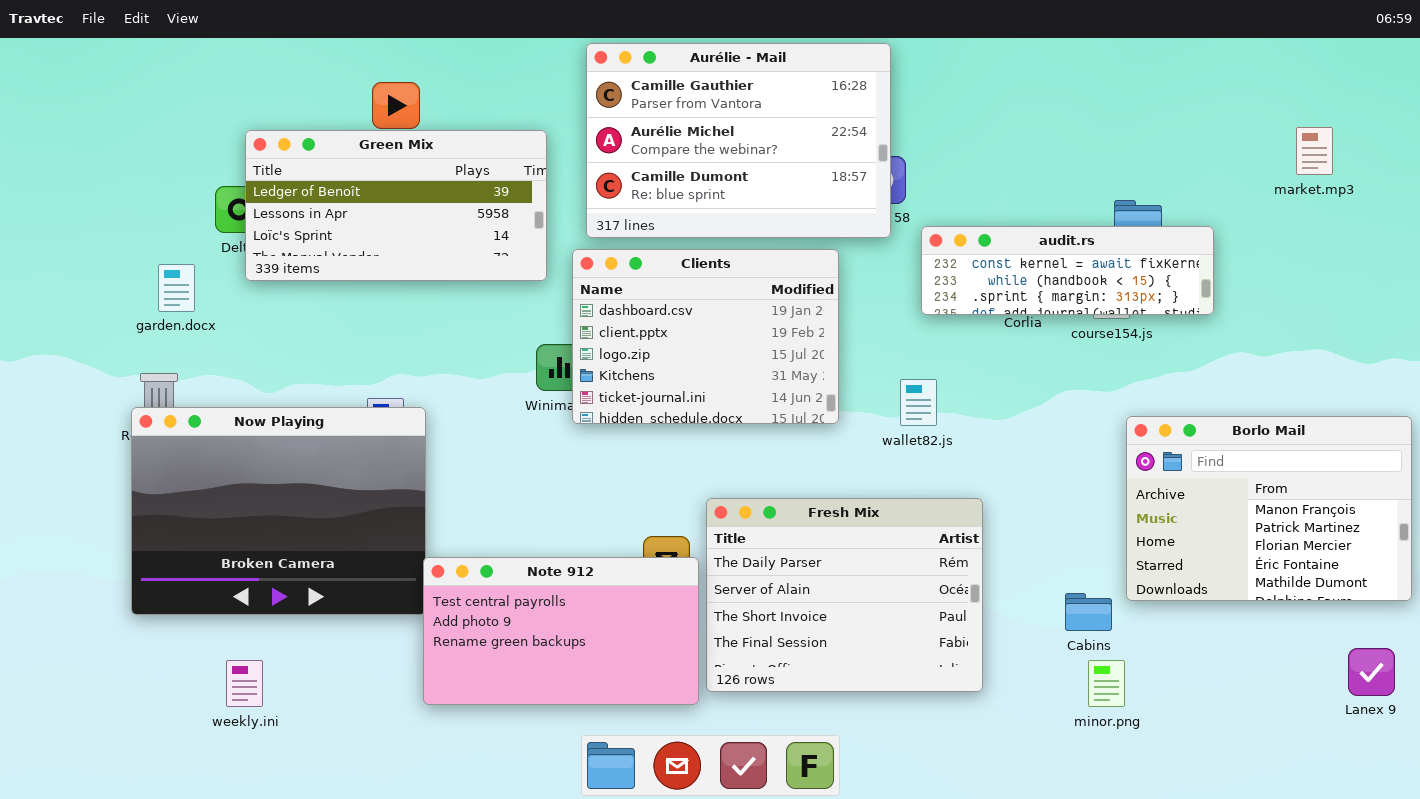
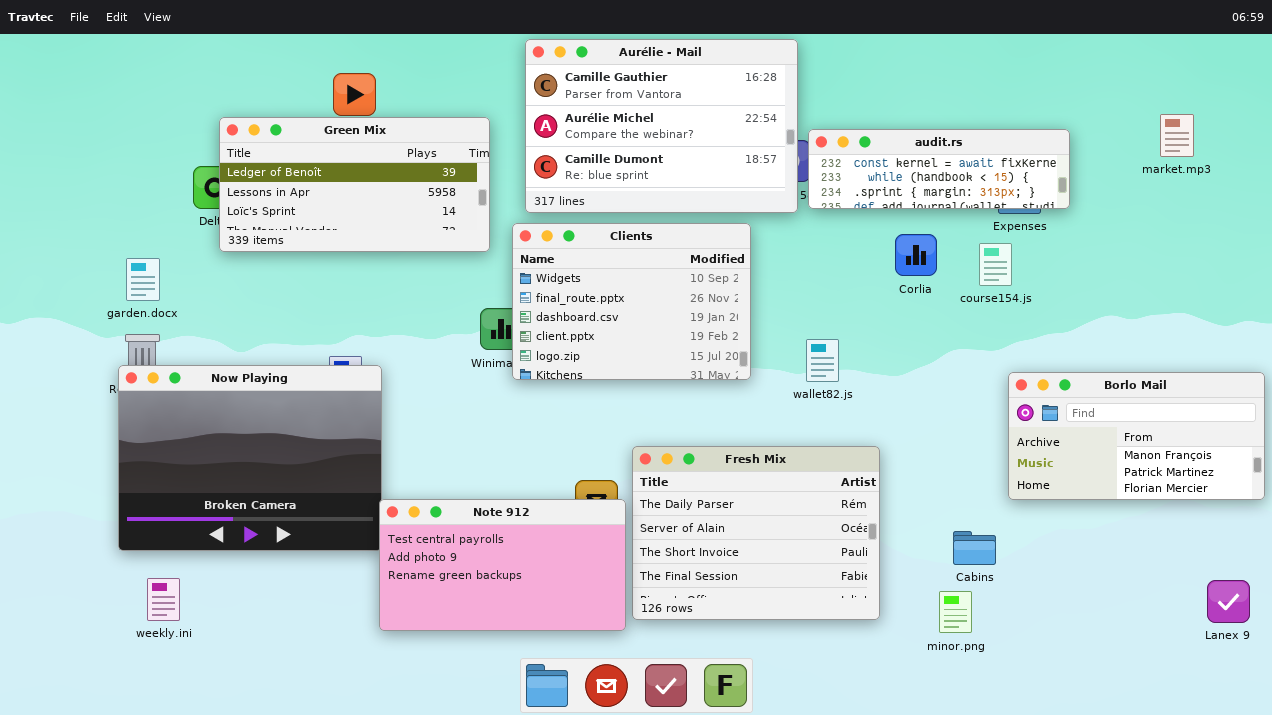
audit.rs: [921,226,1214,315] -> [808,129,1070,209], moved
Clients: [572,249,839,424] -> [512,223,751,380], scrolled up 2 rows
garden.docx: [158,264,195,312] -> [126,258,160,301], moved
Borlo Mail: [1126,416,1412,601] -> [1008,372,1265,500], resized
weekly.ini: [226,660,263,707] -> [147,578,180,621], moved
minor.png: [1088,660,1125,707] -> [939,591,972,633], moved

